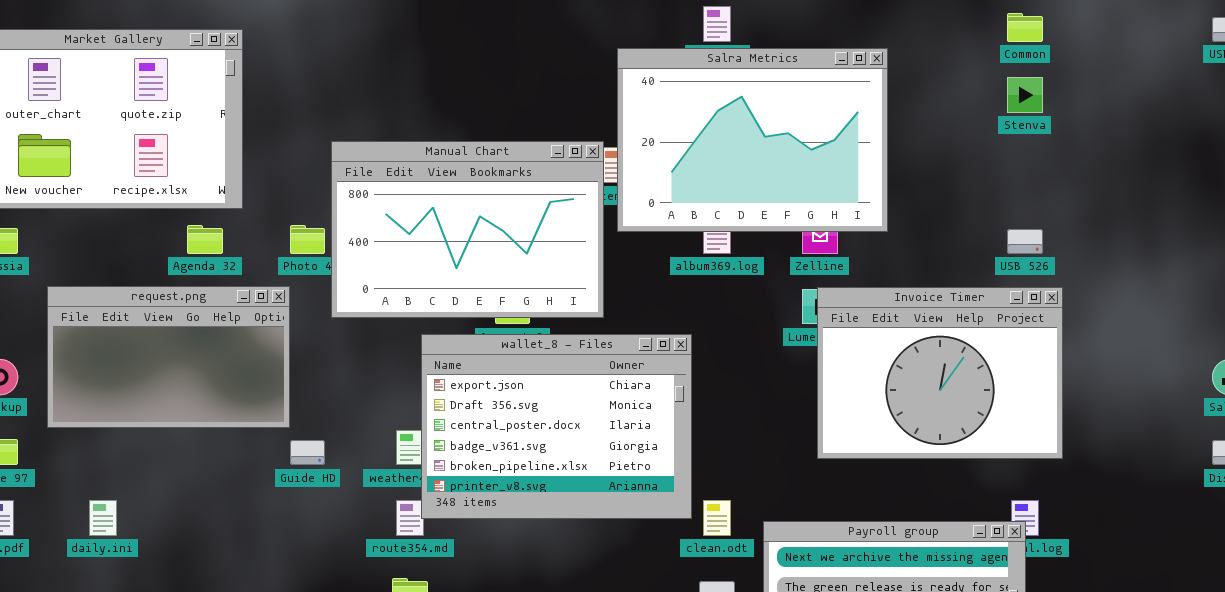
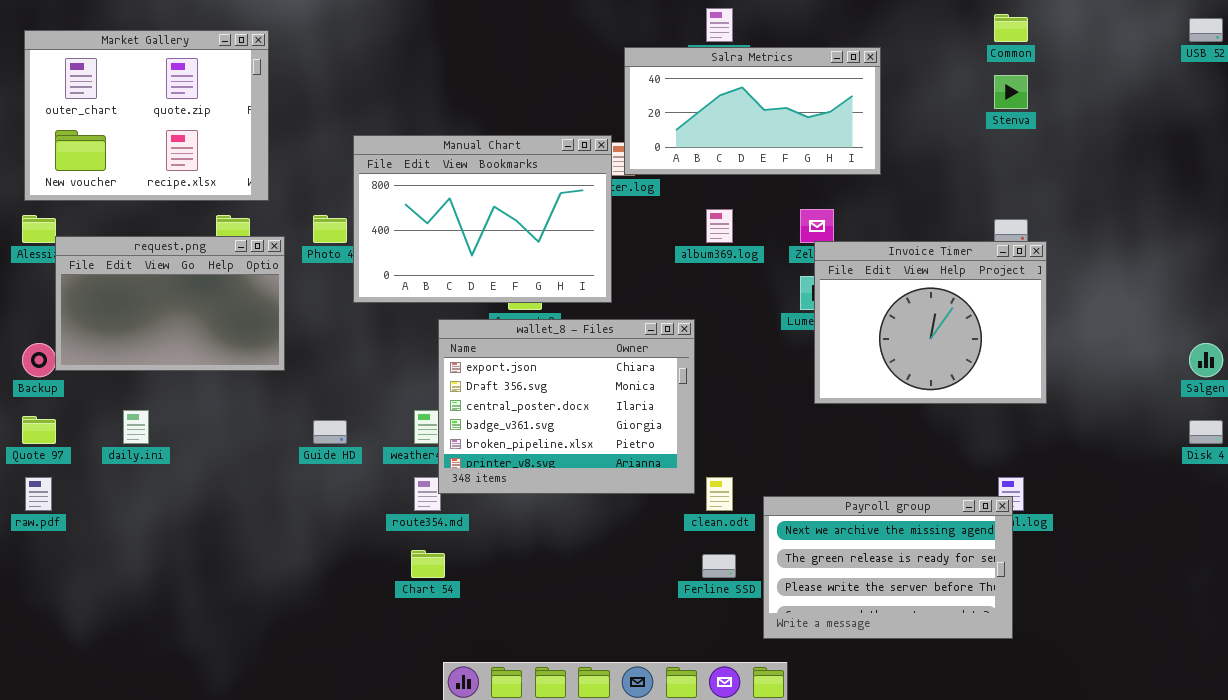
Salra Metrics: [617,48,888,232] -> [624,47,881,175], resized
request.png: [47,286,290,428] -> [55,236,285,371], moved
Invoice Timer: [817,287,1063,459] -> [814,241,1047,404], moved
daily.ini: [89,500,117,536] -> [123,410,149,444], moved

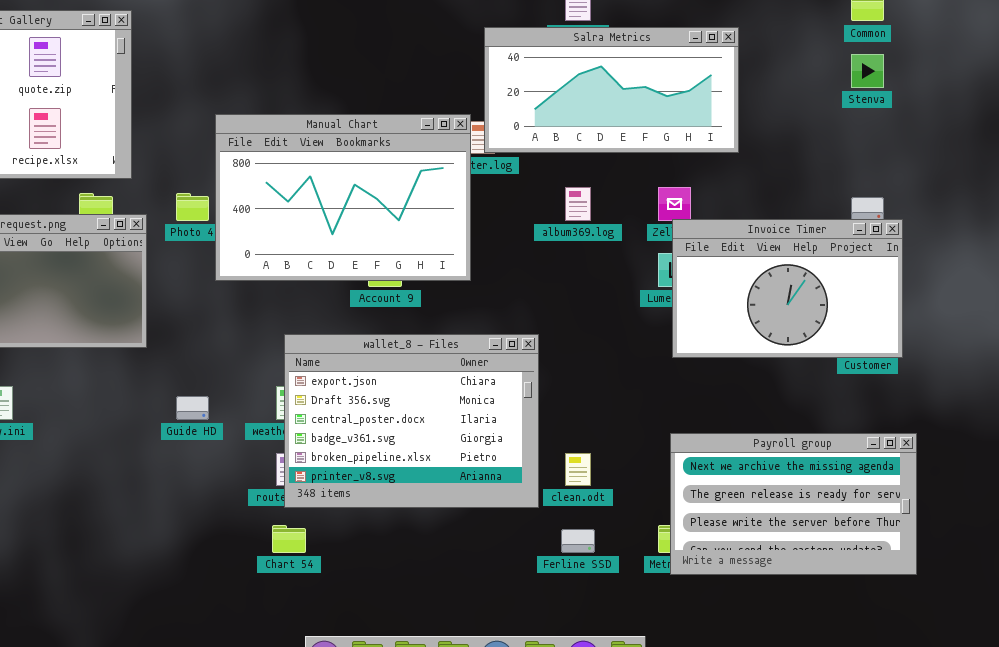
Invoice Timer: [814,241,1047,404] -> [672,219,903,358], resized
wallet_8 - Files: [438,319,695,494] -> [284,334,539,508], moved
Payroll group: [763,496,1013,639] -> [670,433,917,575], moved

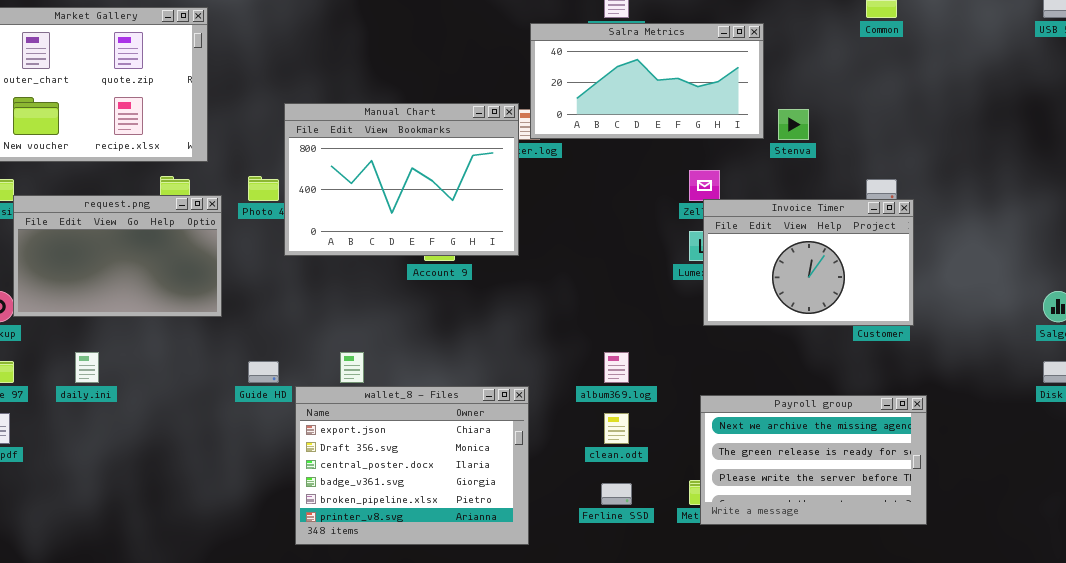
Stenva: [851,54,884,88] -> [778,109,809,140], moved
album369.log: [565,187,591,221] -> [604,352,629,383], moved
wallet_8 - Files: [284,334,539,508] -> [295,386,529,545], moved

